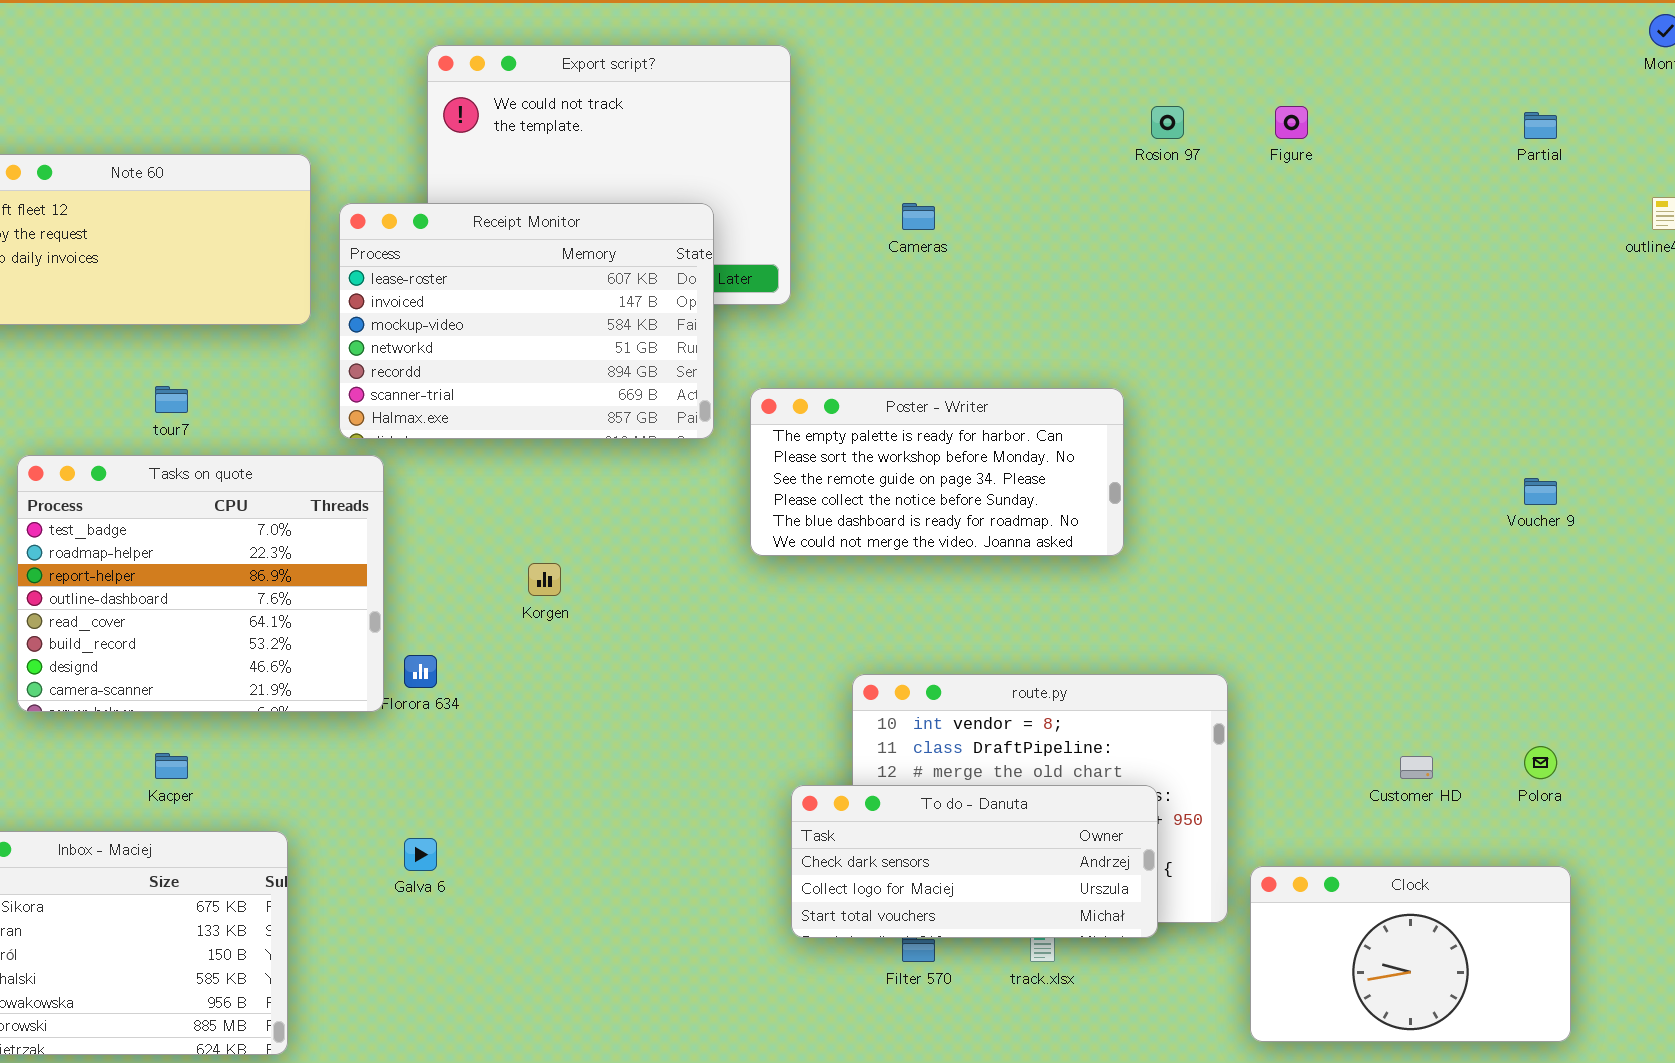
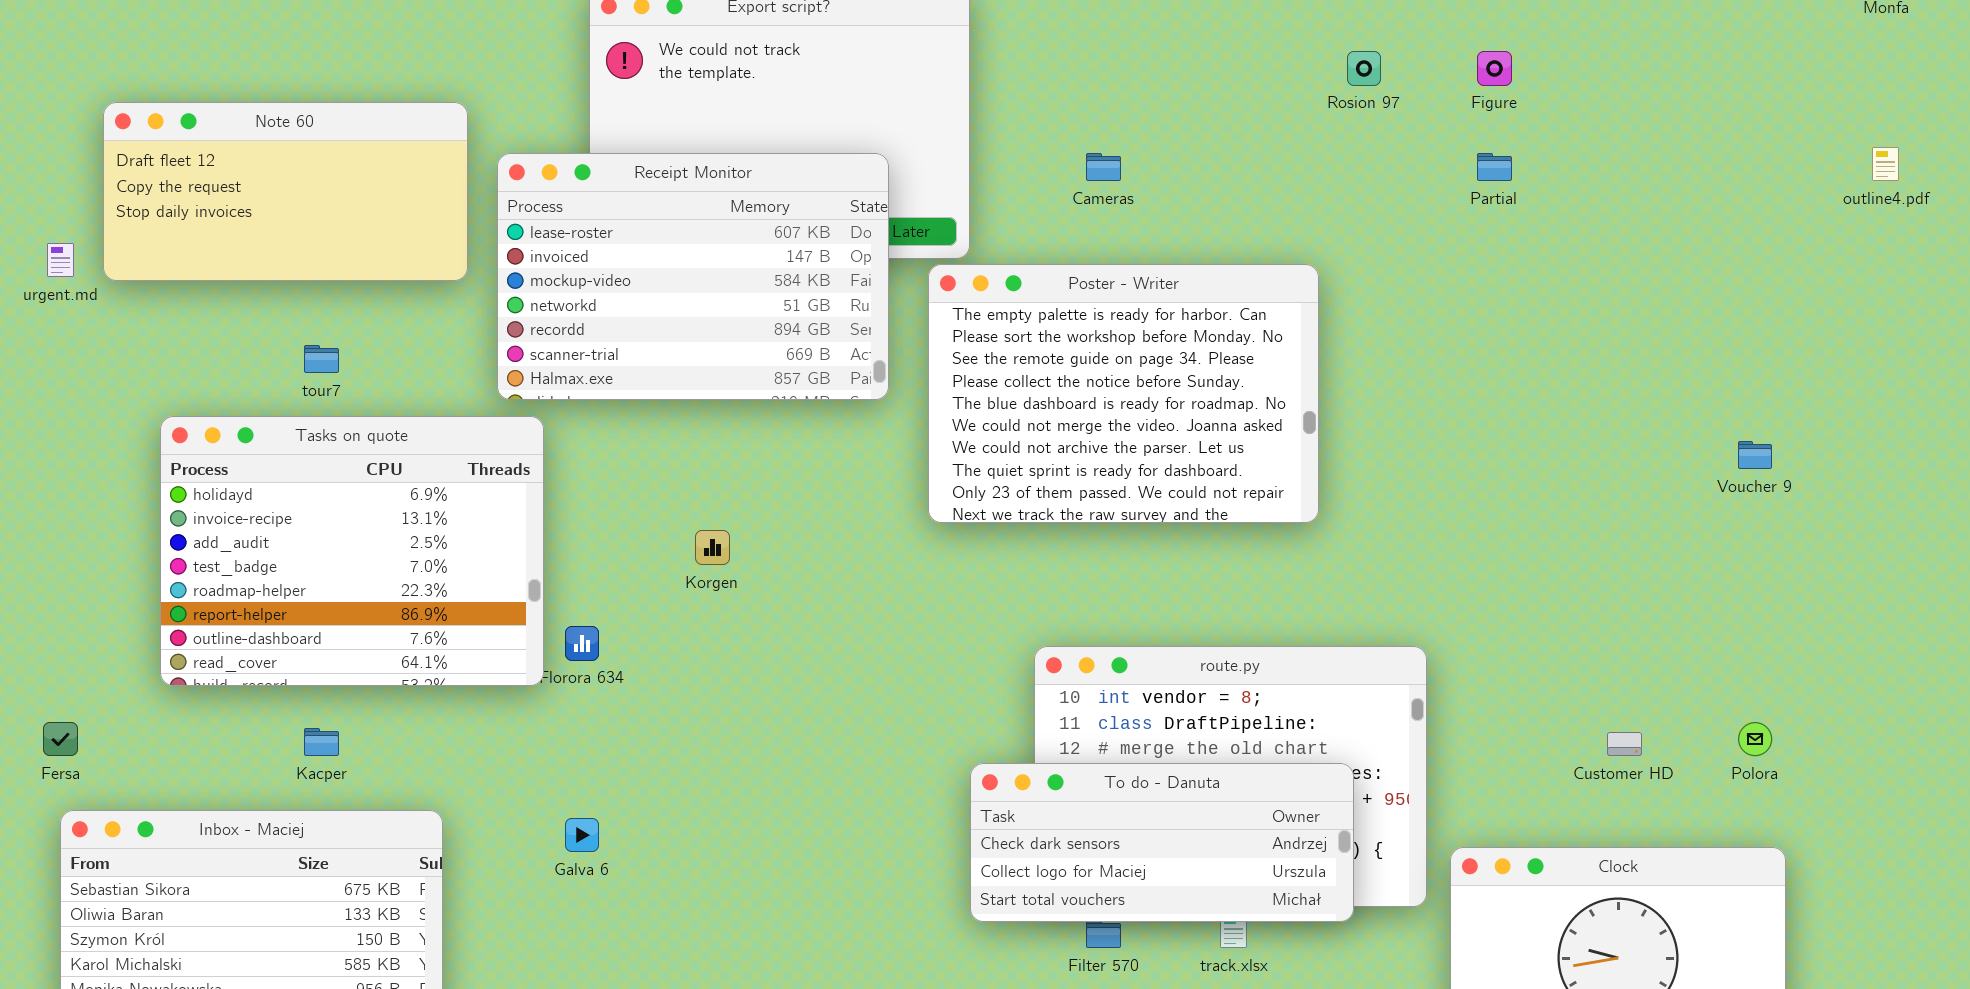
Partial: [1524,112,1557,139] -> [1477,153,1512,181], moved
Poster - Writer: [750,388,1124,556] -> [928,264,1319,523], resized
Tasks on quote: [17,455,384,712] -> [160,416,544,686], scrolled up 3 rows

